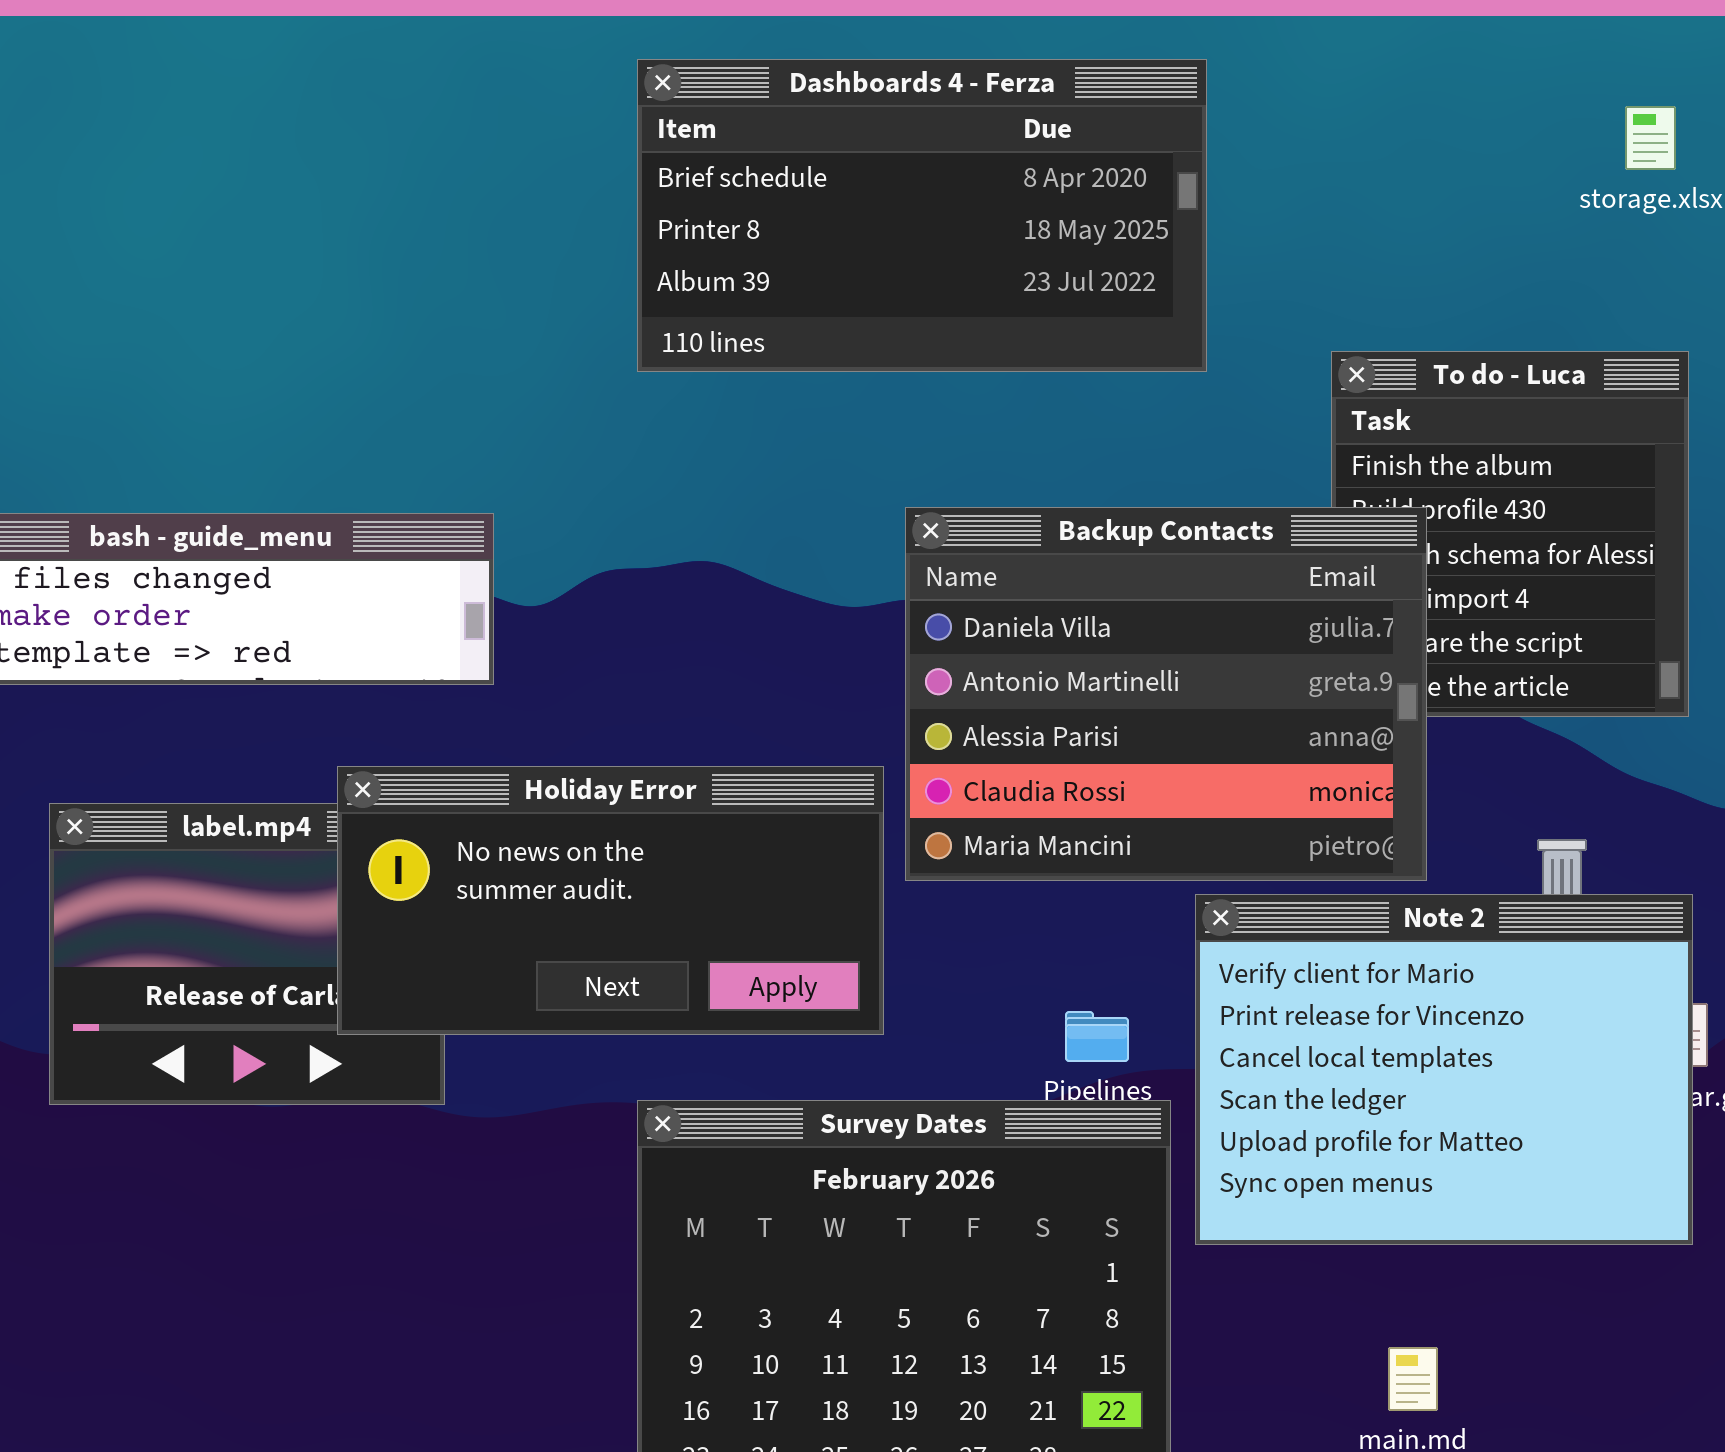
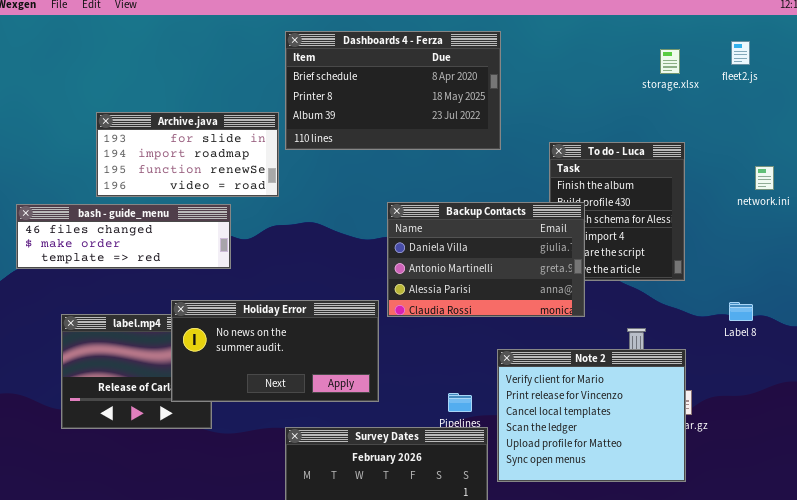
Archive.java: none -> [96,112,279,197], opened
Backup Contacts: [905,507,1427,881] -> [387,202,585,317], resized

